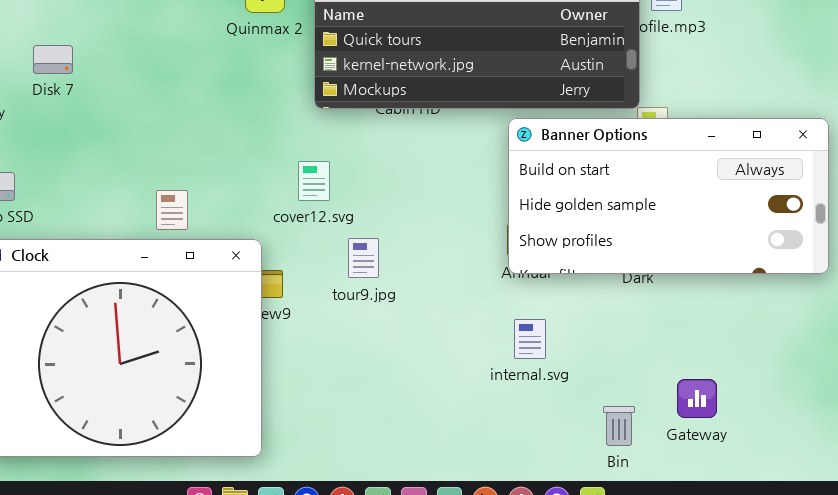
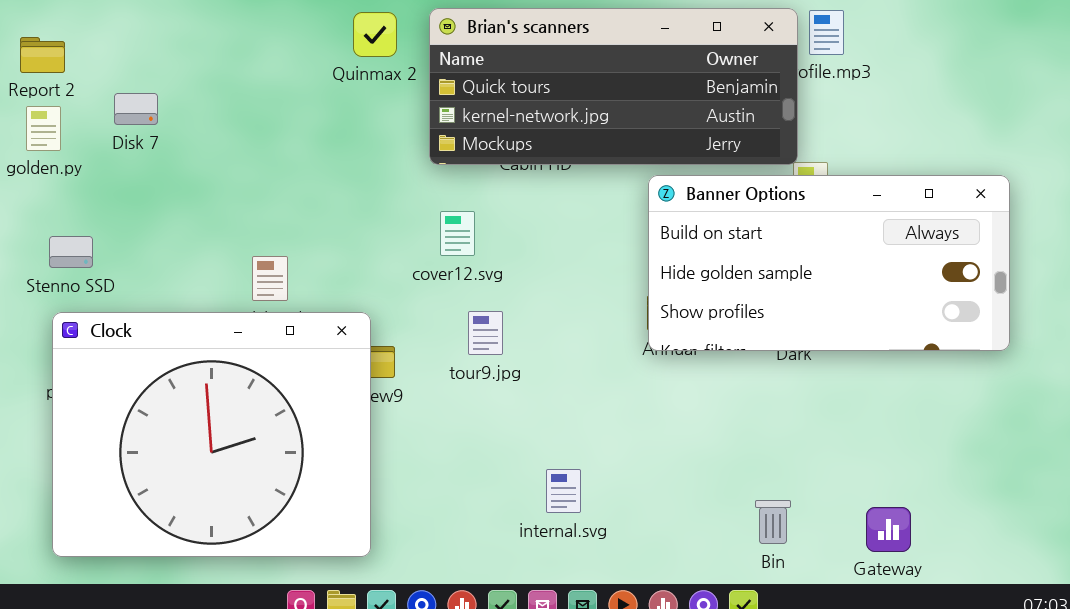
cover12.svg: [298,161,330,201] -> [440,211,475,256], moved
internal.svg: [514,319,546,359] -> [546,469,581,513], moved
Gateway: [677,379,717,418] -> [866,507,911,552], moved

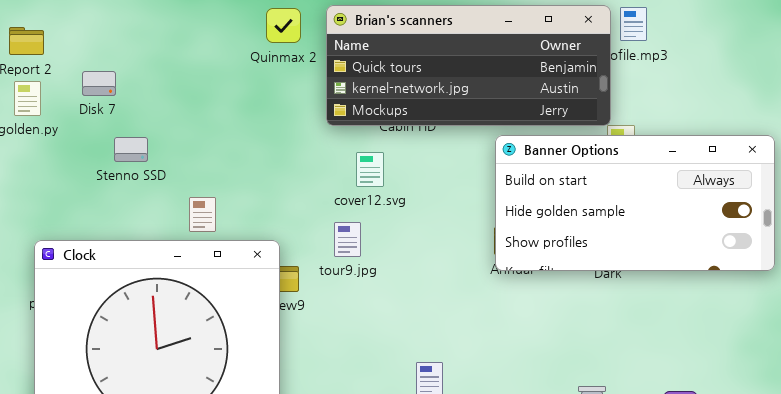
cover12.svg: [440,211,475,256] -> [356,152,384,187], moved
Stenno SSD: [49,236,93,268] -> [114,137,148,162], moved
tour9.jpg: [468,311,503,355] -> [334,222,361,257], moved

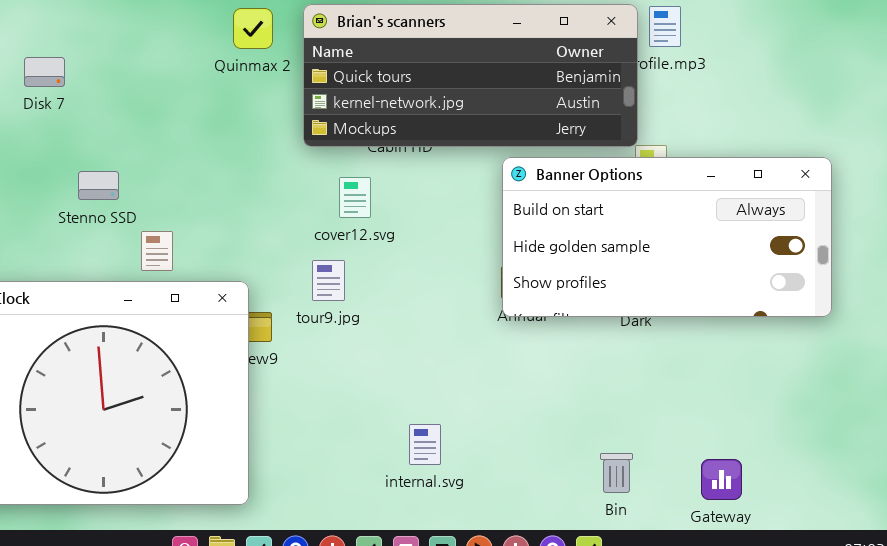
Disk 7: [82,71,116,96] -> [24,57,65,87], moved
Stenno SSD: [114,137,148,162] -> [78,171,119,200], moved

